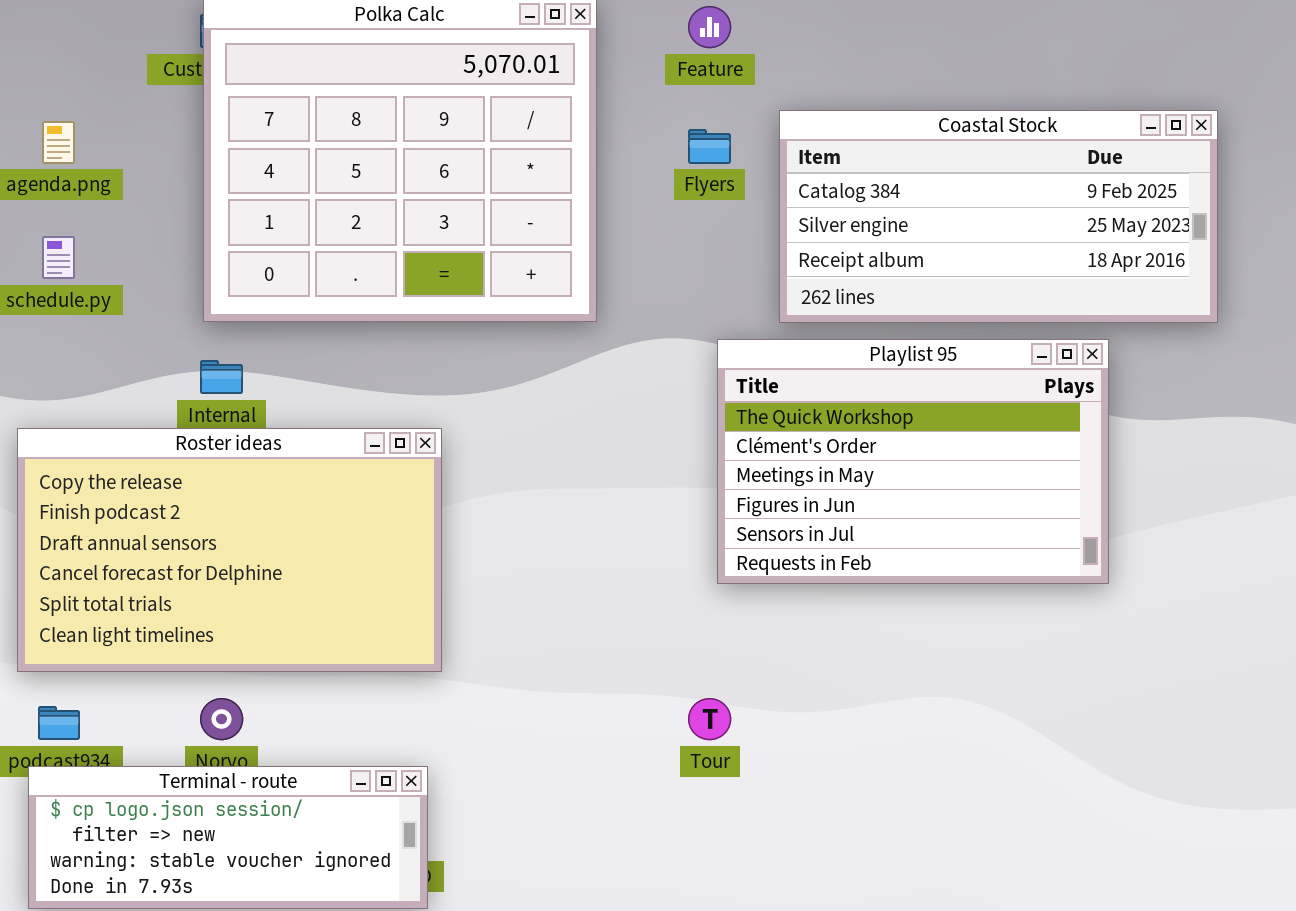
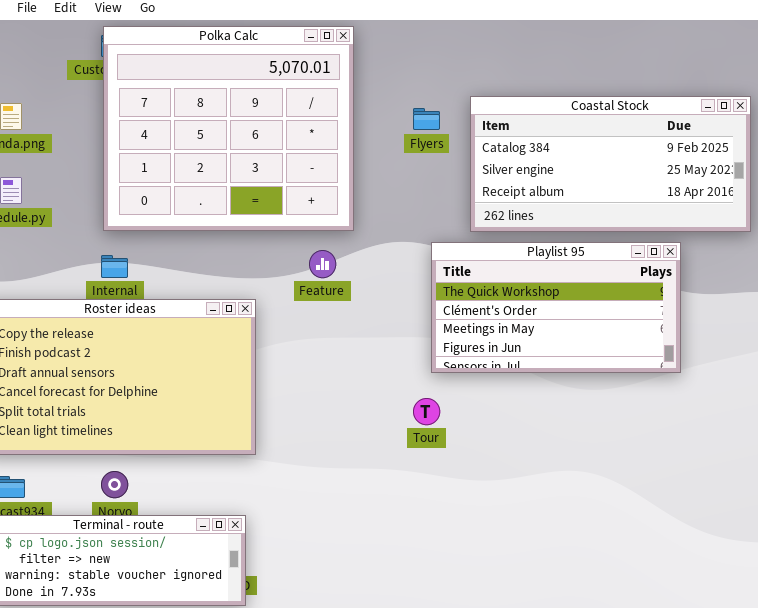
Feature: [688,6,731,48] -> [309,250,336,278], moved
Playlist 95: [717,339,1109,584] -> [431,242,681,373], resized
Tour: [688,698,731,740] -> [413,398,440,425], moved

